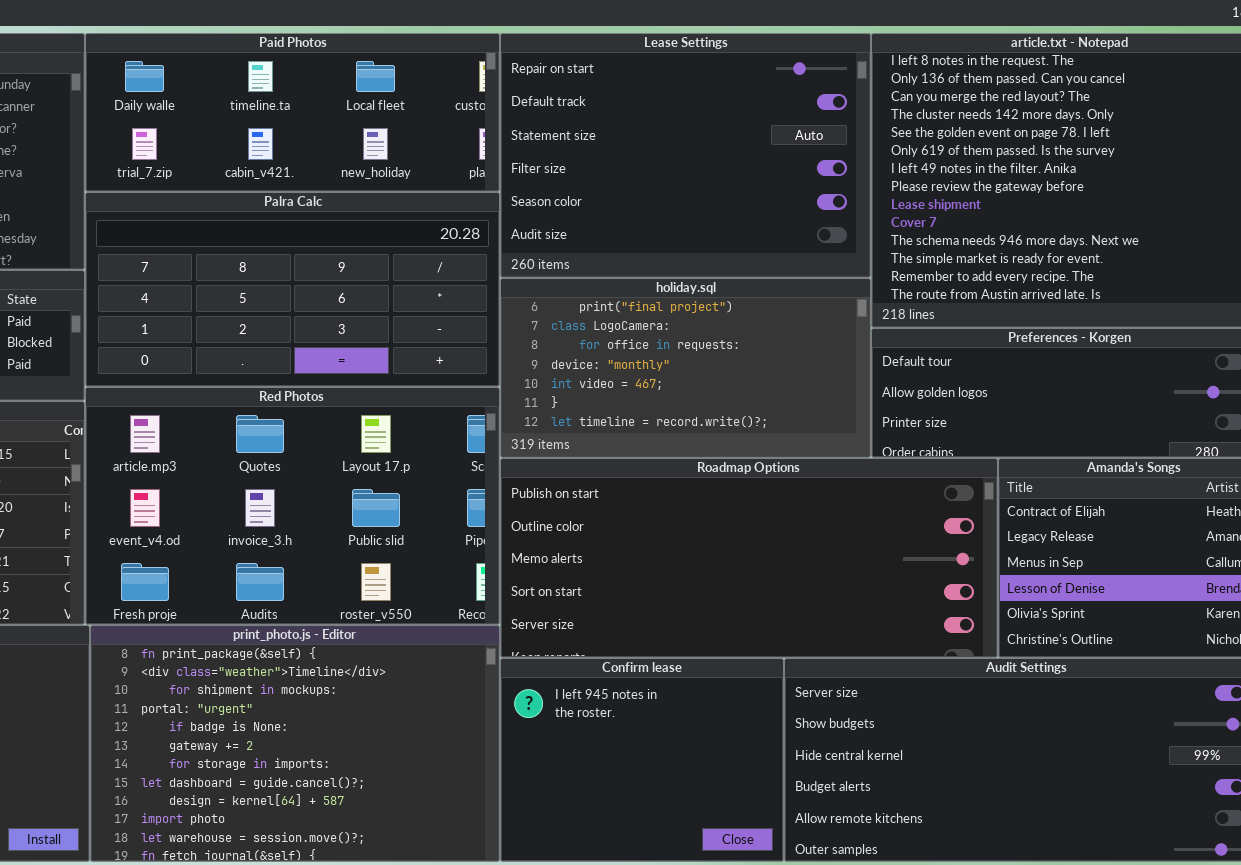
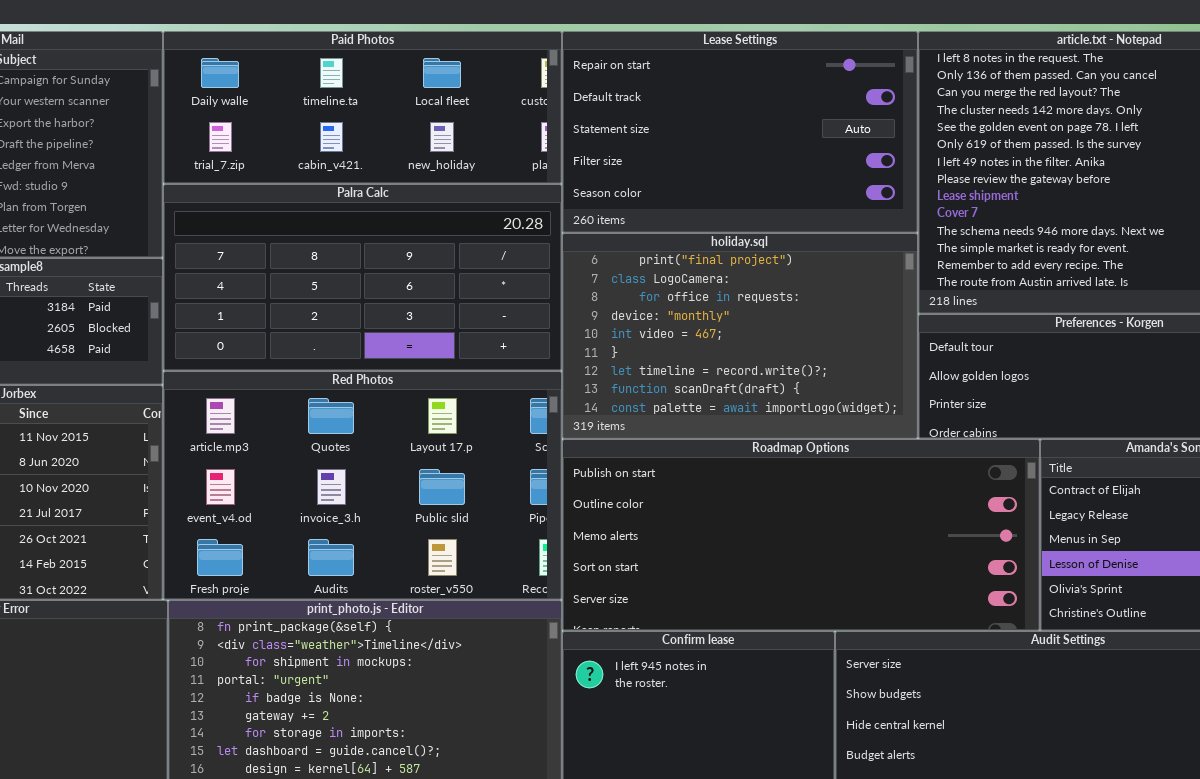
Lease Settings: [500,33,871,278] -> [562,31,918,233], resized
holiday.sql: [500,278,871,458] -> [562,233,918,439], resized

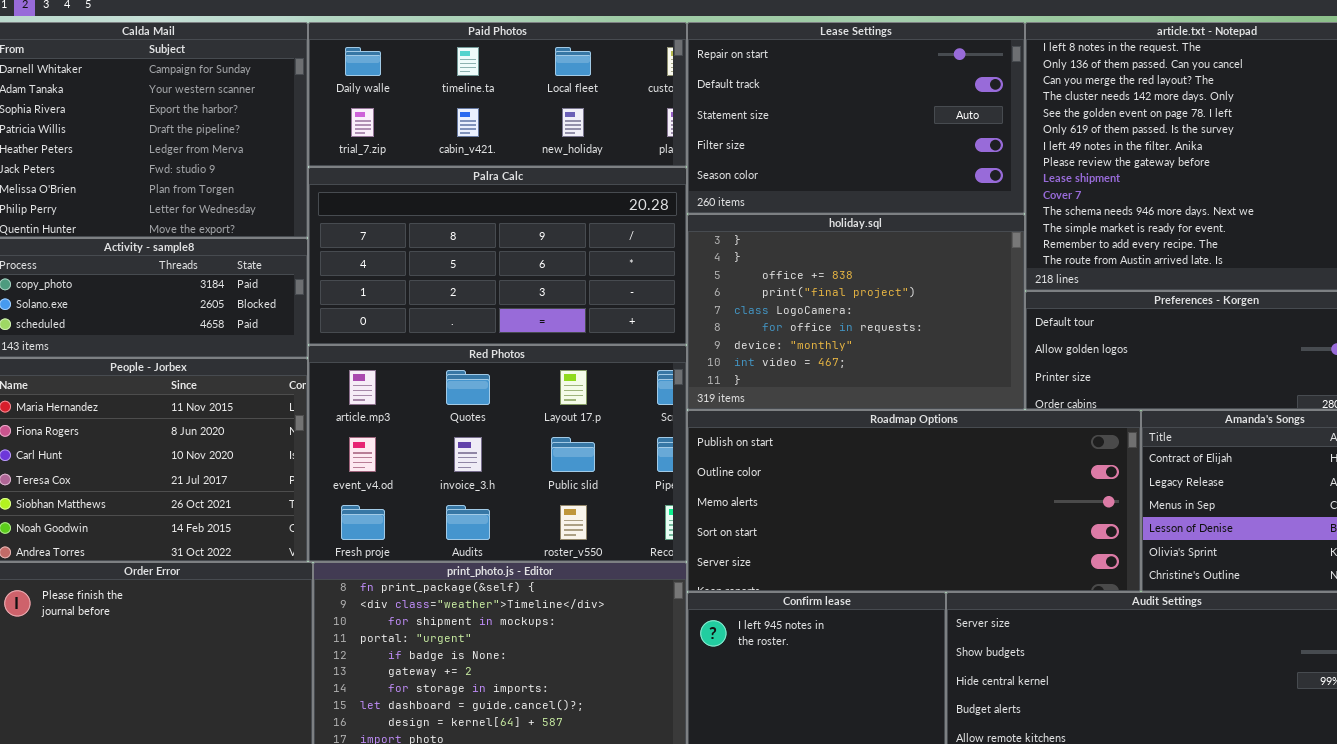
holiday.sql: [562,233,918,439] -> [687,214,1025,410], scrolled up 3 rows

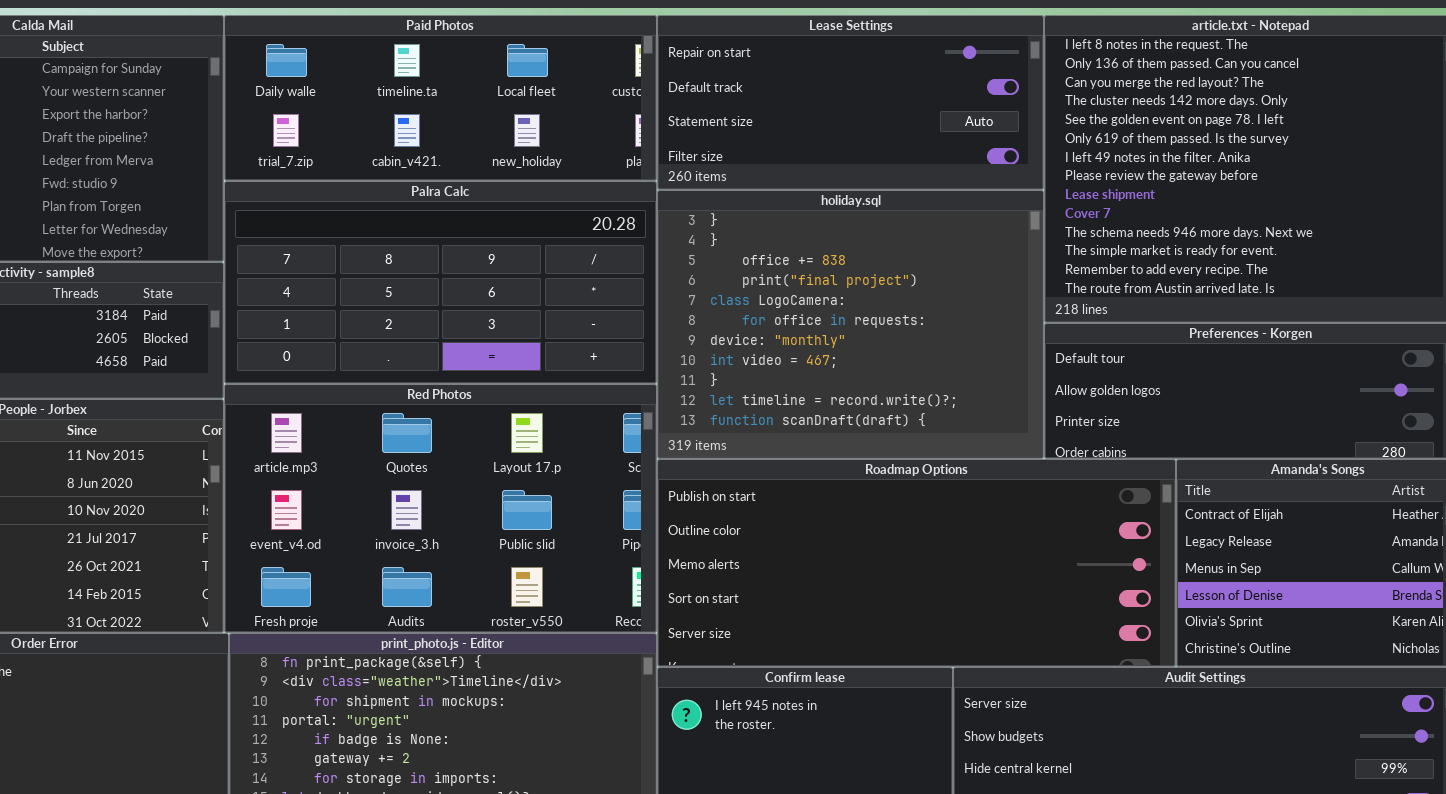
Lease Settings: [687,22,1025,214] -> [657,15,1044,190], resized
holiday.sql: [687,214,1025,410] -> [657,190,1044,459], resized

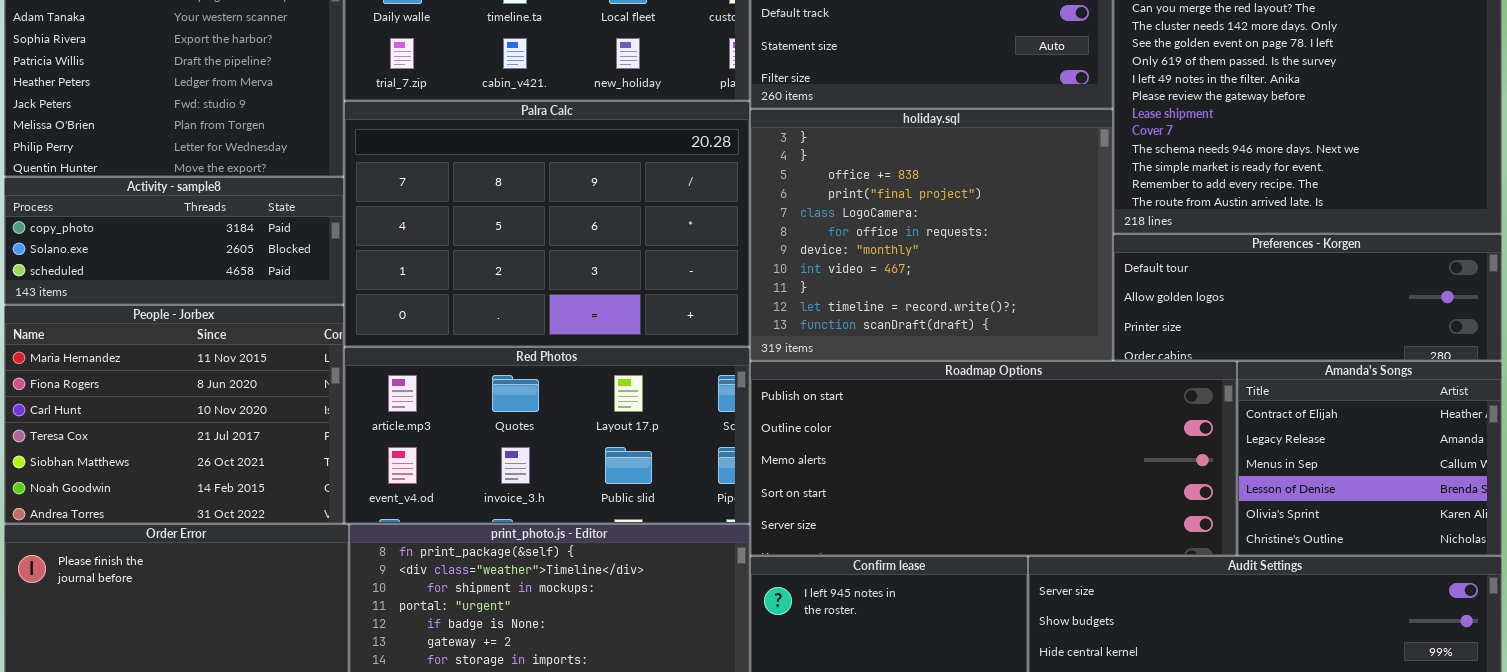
Palra Calc: [224,181,657,384] -> [344,101,750,347], resized
Red Photos: [224,384,657,633] -> [344,347,750,524], resized

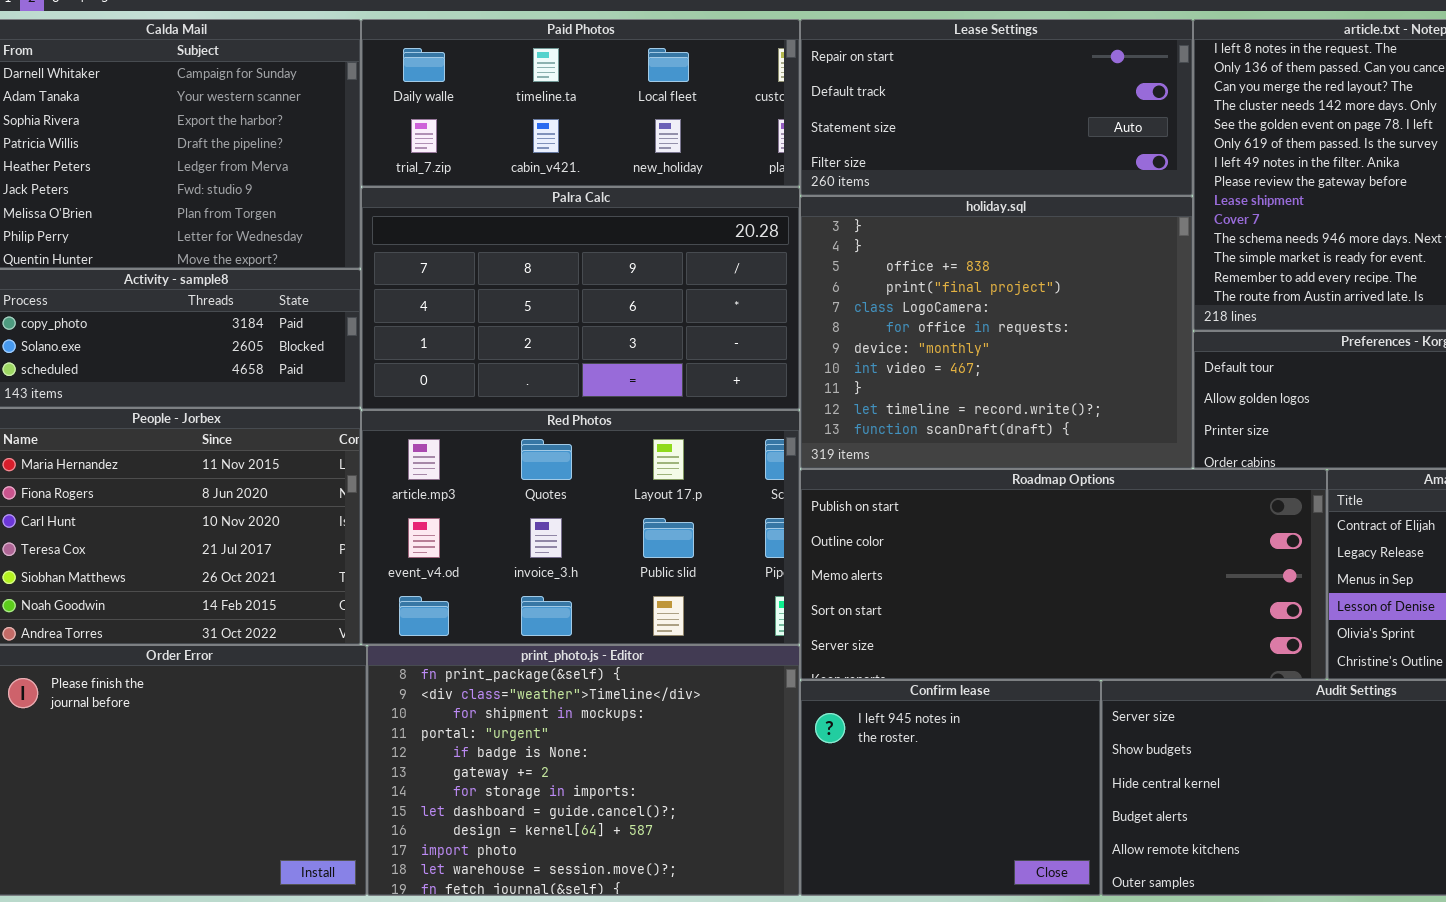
Palra Calc: [344,101,750,347] -> [361,187,800,410], resized
Red Photos: [344,347,750,524] -> [361,410,800,645], resized

